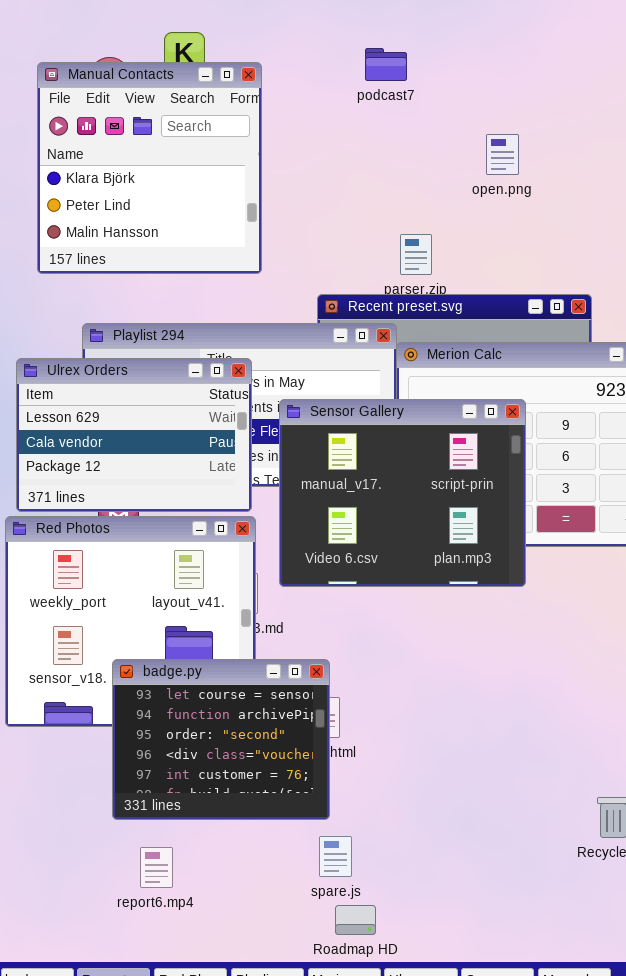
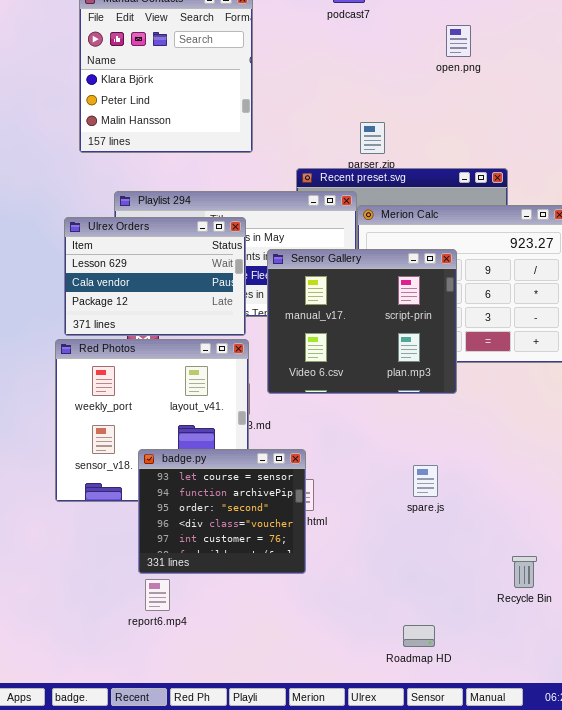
open.png: [486,134,519,175] -> [446,25,471,57], moved
spare.js: [319,836,352,877] -> [413,465,438,497], moved
report6.mp4: [140,847,173,888] -> [145,579,170,611], moved
Roadmap HD: [335,905,376,935] -> [403,625,435,647], moved

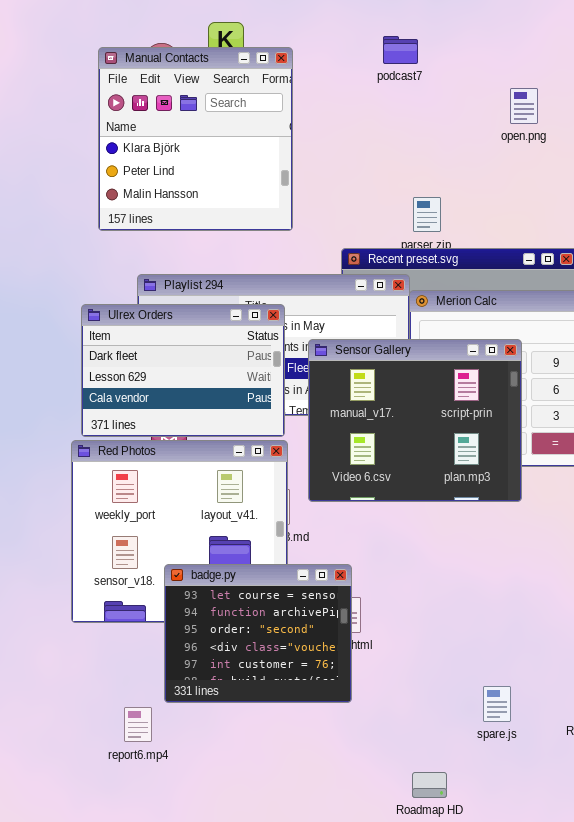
Ulrex Orders: [64,217,246,336] -> [81,304,285,437], scrolled up 1 row
spare.js: [413,465,438,497] -> [483,686,511,722], moved
report6.mp4: [145,579,170,611] -> [124,707,152,742], moved
Roadmap HD: [403,625,435,647] -> [412,772,447,798], moved

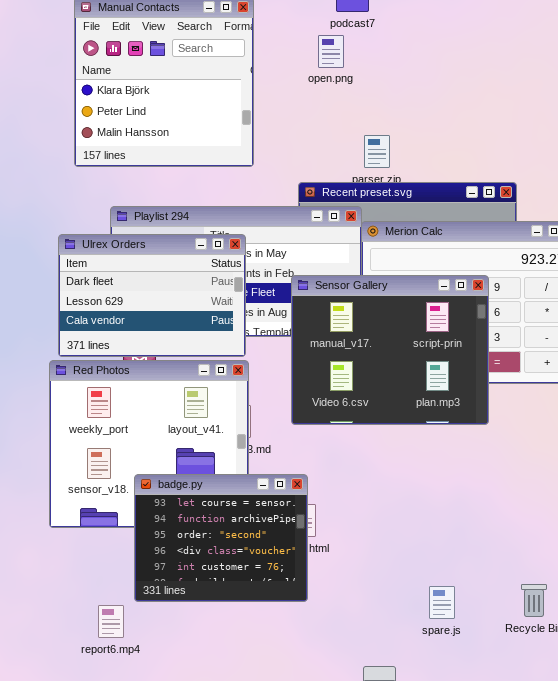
open.png: [510,88,538,124] -> [318,35,344,68], moved
Sensor Gallery: [308,339,522,502] -> [291,275,489,425], moved

